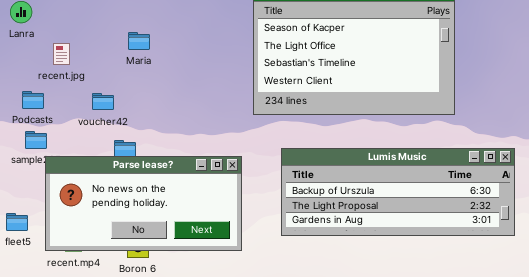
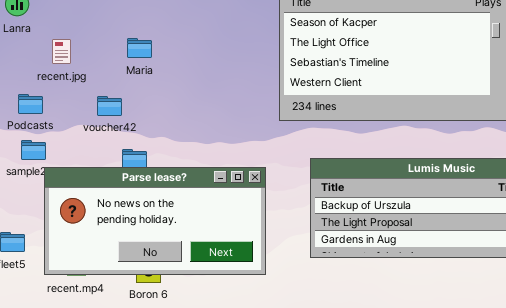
Maria: [128,32,150,50] -> [127,38,152,58], moved

